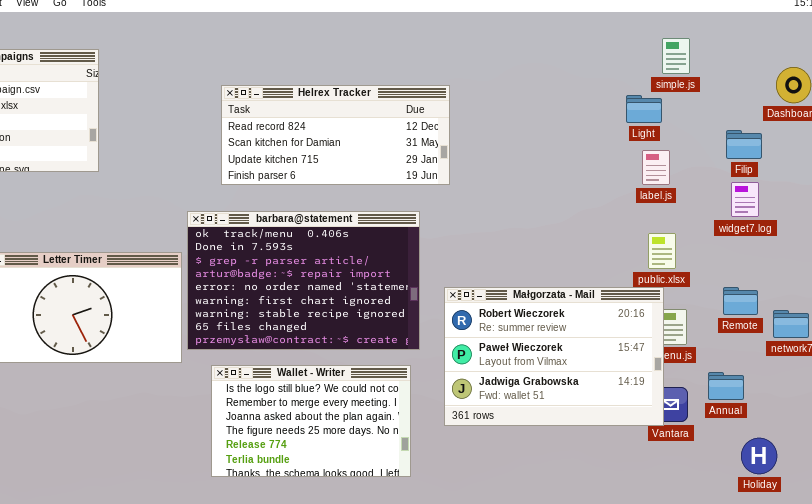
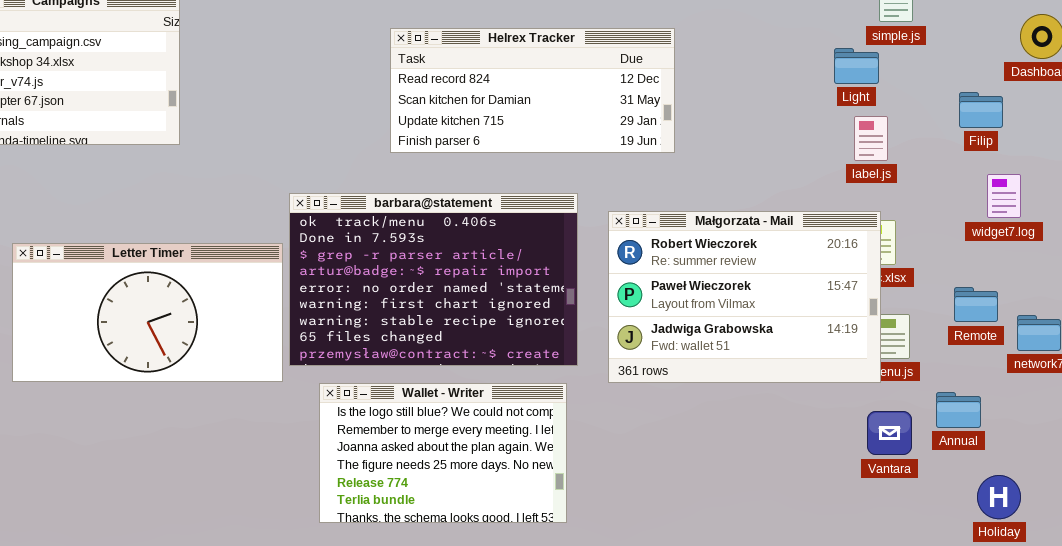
Helrex Tracker: [221,85,450,185] -> [390,28,675,153], moved
widget7.log: [731,182,759,217] -> [987,174,1021,218], moved
Małgorzata - Mail: [444,287,664,426] -> [608,211,881,383], moved

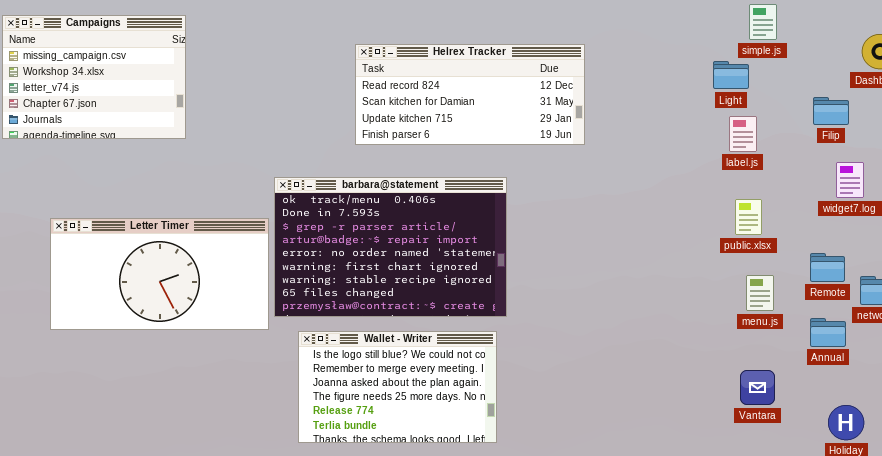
Małgorzata - Mail: [608,211,881,383] -> none, closed
Annual: [936,392,981,428] -> [810,318,846,347], moved
Vantara: [867,411,912,455] -> [740,370,775,405], moved

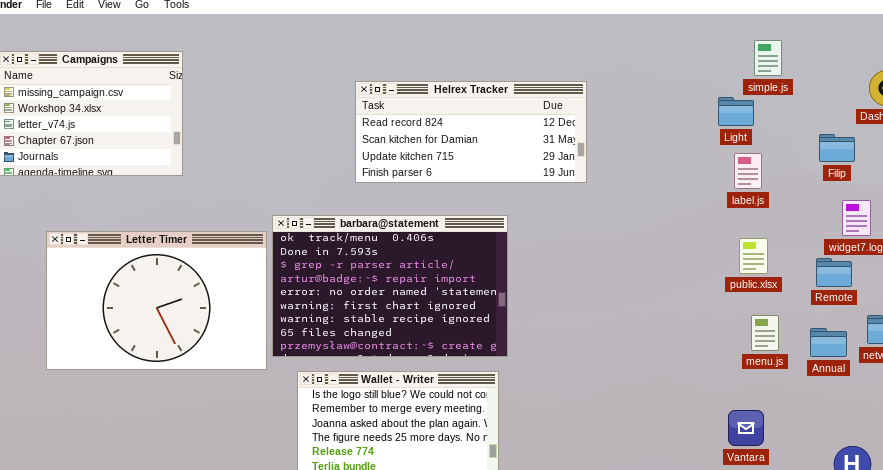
Letter Timer: [50,218,269,330] -> [46,231,267,370], resized
Remote: [810,253,845,282] -> [816,258,852,287], moved
Annual: [810,318,846,347] -> [810,328,847,357], moved
Vantara: [740,370,775,405] -> [728,410,764,446], moved

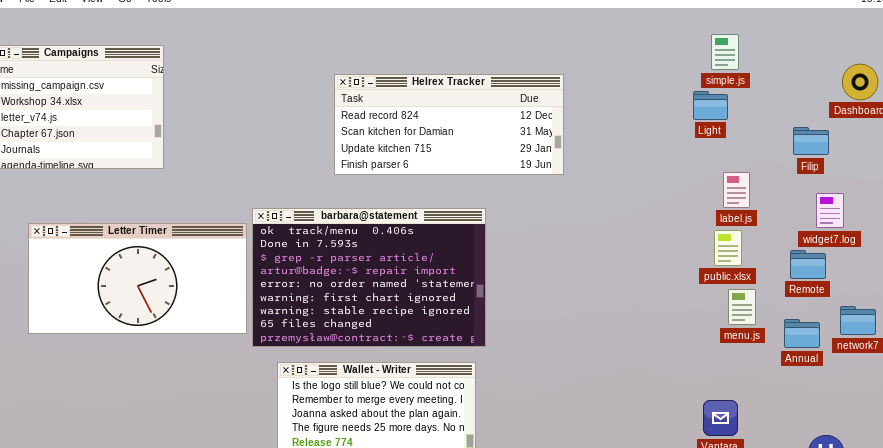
simple.js: [754,40,782,76] -> [711,34,739,70], moved
label.js: [734,153,762,189] -> [723,172,750,208], moved
Letter Timer: [46,231,267,370] -> [28,223,247,334], resized
menu.js: [751,315,779,351] -> [728,289,756,325], moved

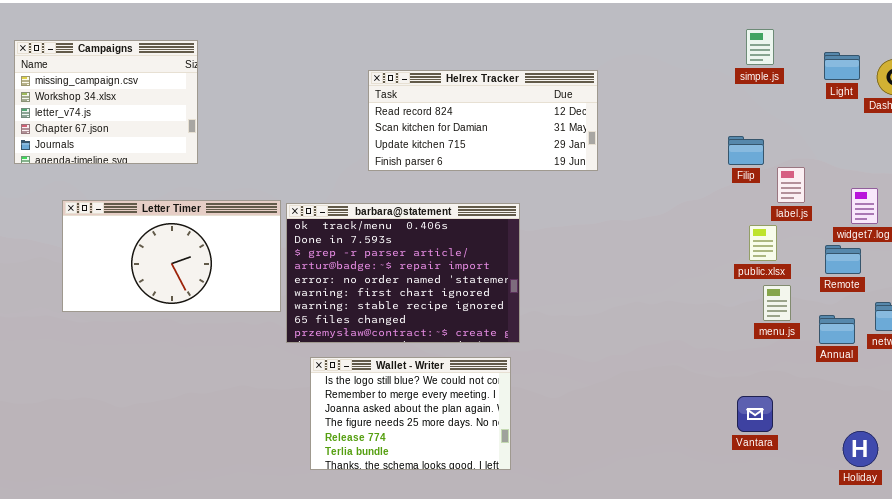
Light: [693,91,728,120] -> [824,52,860,80], moved
Filip: [793,127,829,155] -> [728,136,764,165], moved
label.js: [723,172,750,208] -> [777,167,805,203], moved
Letter Timer: [28,223,247,334] -> [62,200,281,312], moved

